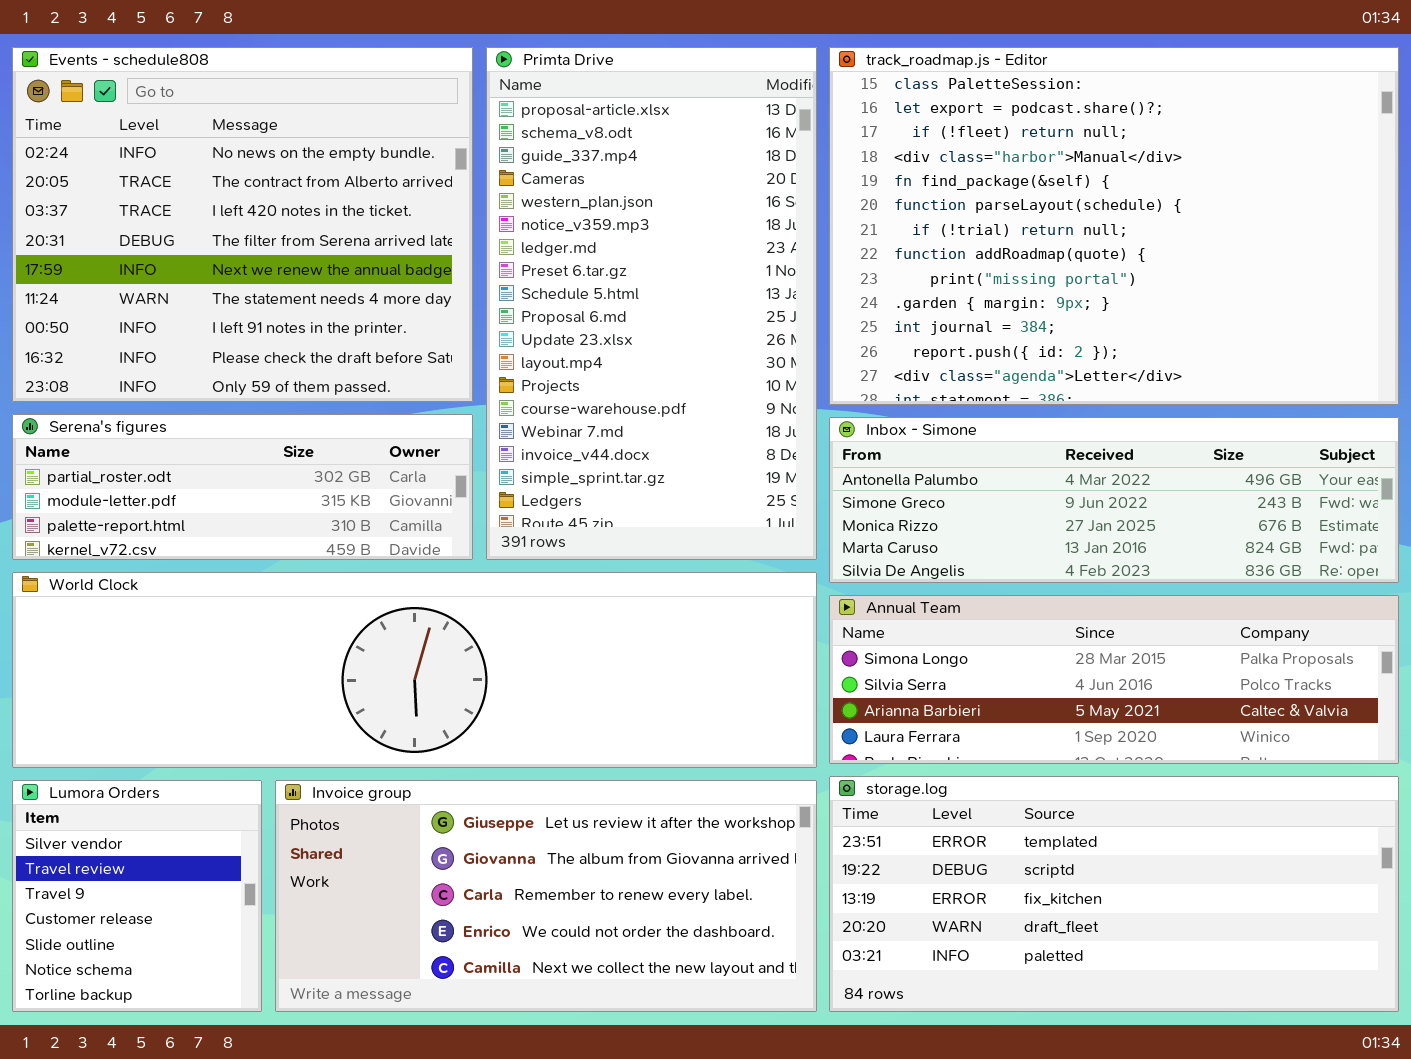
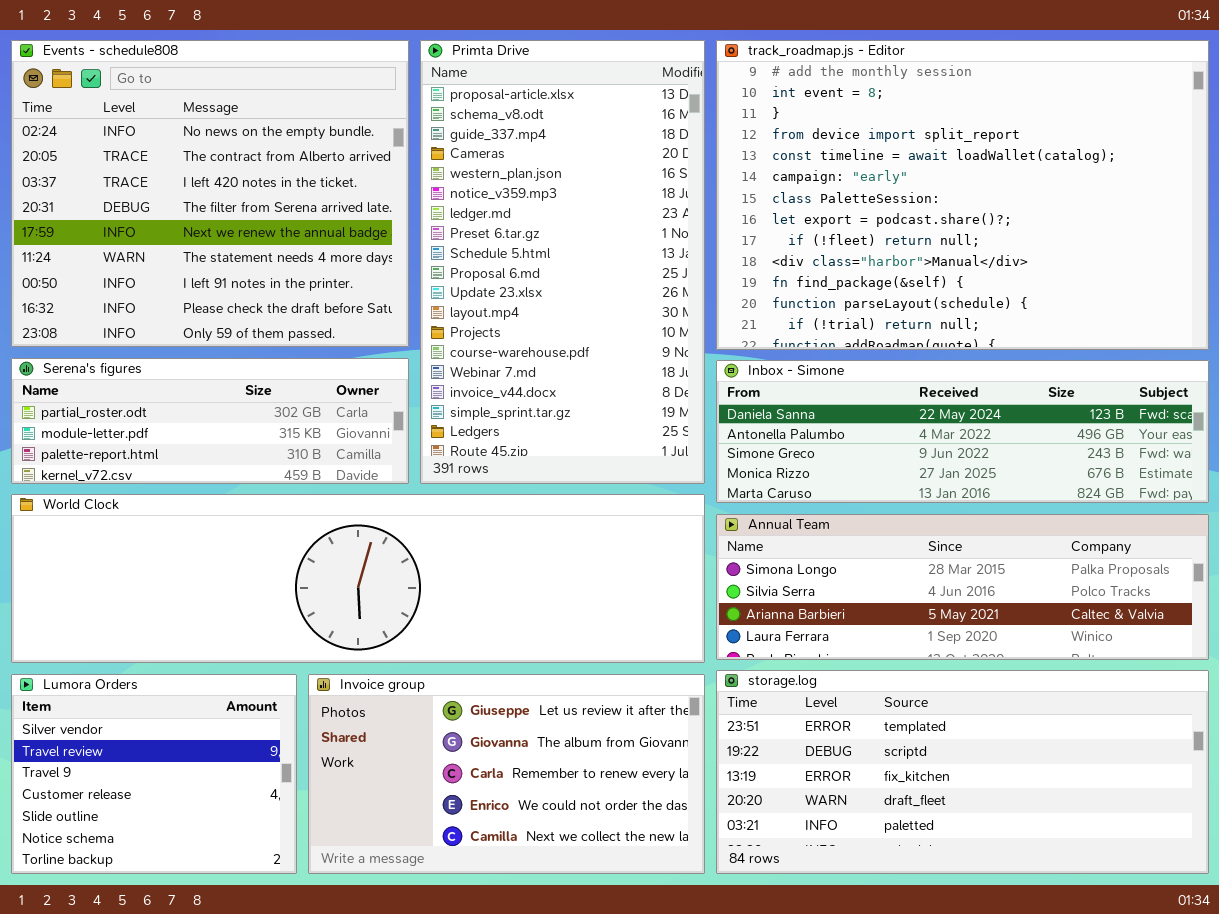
track_roadmap.js - Editor: [829,47,1399,405] -> [716,40,1209,350], scrolled up 6 rows
Inbox - Simone: [829,417,1399,583] -> [716,360,1209,503], scrolled up 1 row
Lumora Orders: [12,780,262,1012] -> [11,674,297,874], resized
Invoice group: [275,780,817,1012] -> [308,674,705,874], resized

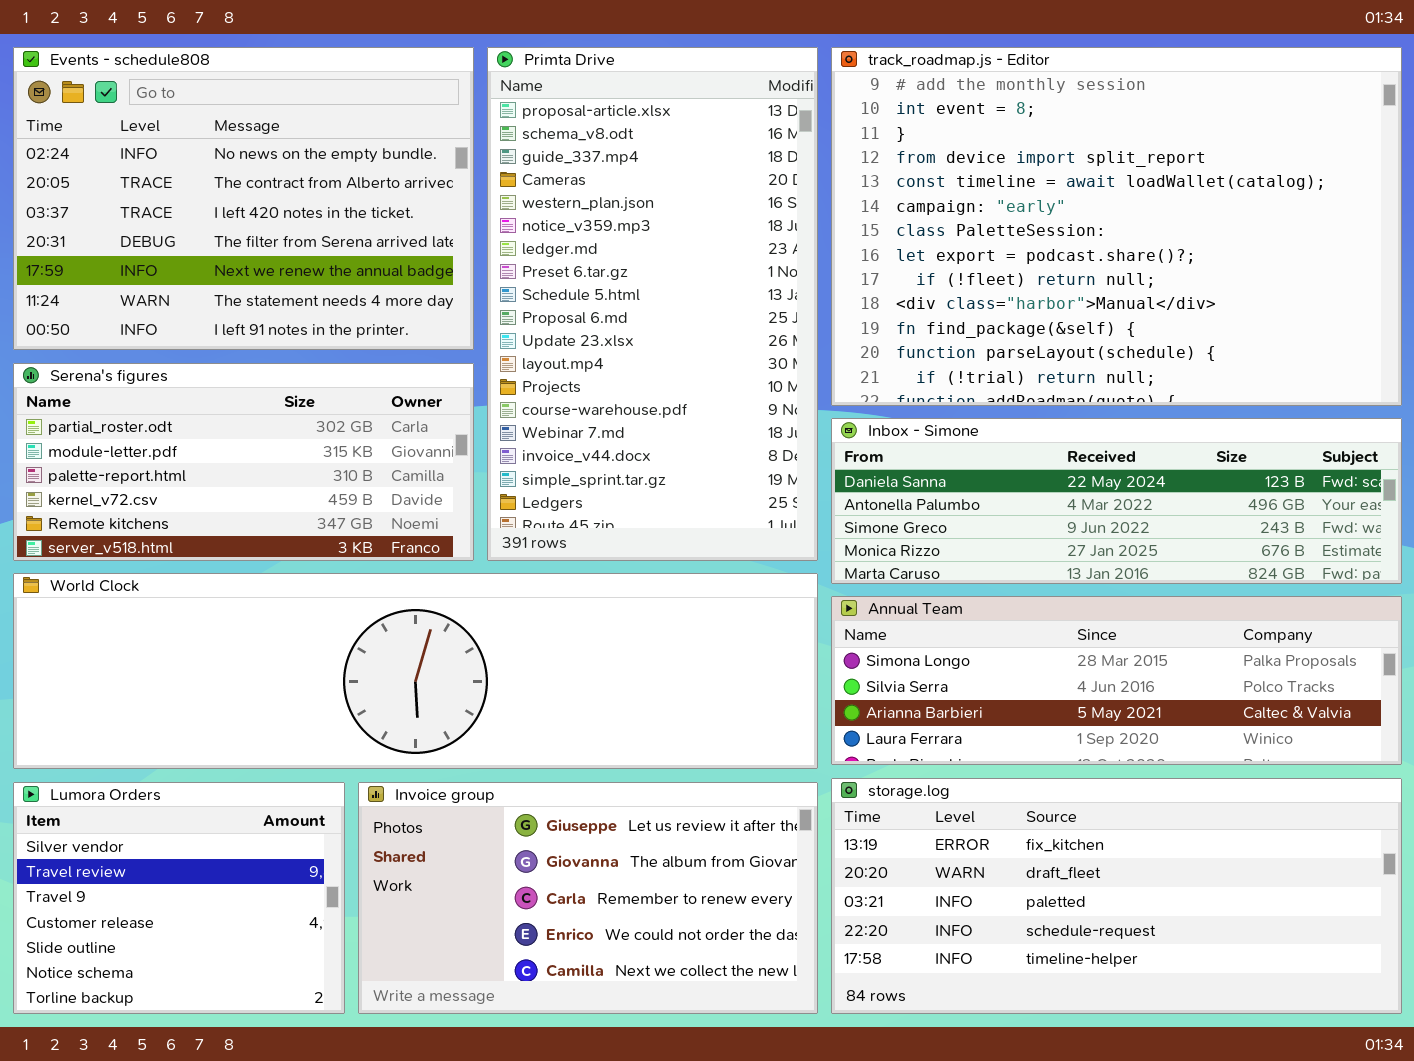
Events - schedule808: [11,40,409,347] -> [13,47,474,350], resized
Serena's figures: [11,358,409,484] -> [13,363,474,561], resized
storage.log: [716,670,1209,874] -> [831,778,1402,1014], scrolled down 2 rows

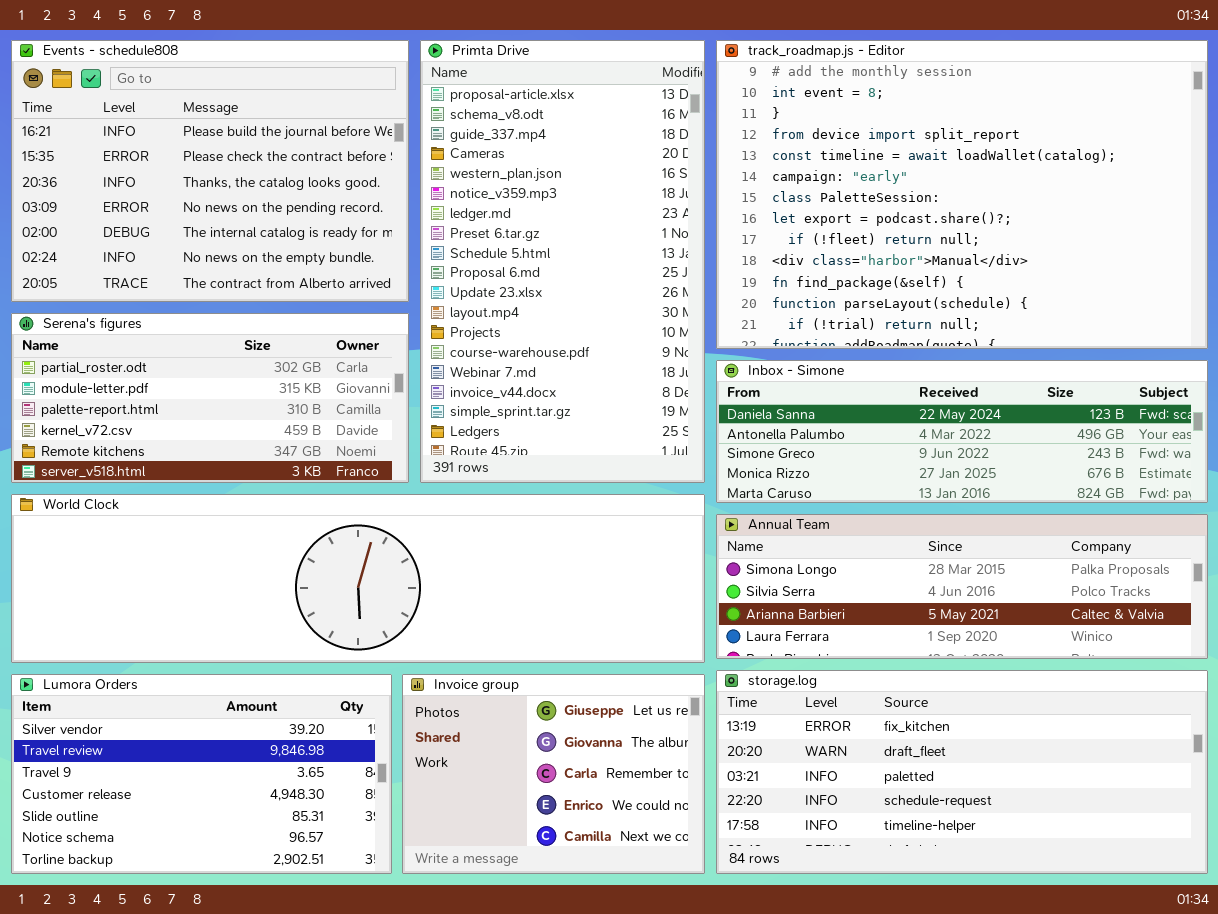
Events - schedule808: [13,47,474,350] -> [11,40,409,302], scrolled up 5 rows
Lumora Orders: [13,782,345,1014] -> [11,674,392,874], resized
Invoice group: [358,782,818,1014] -> [402,674,705,874], resized

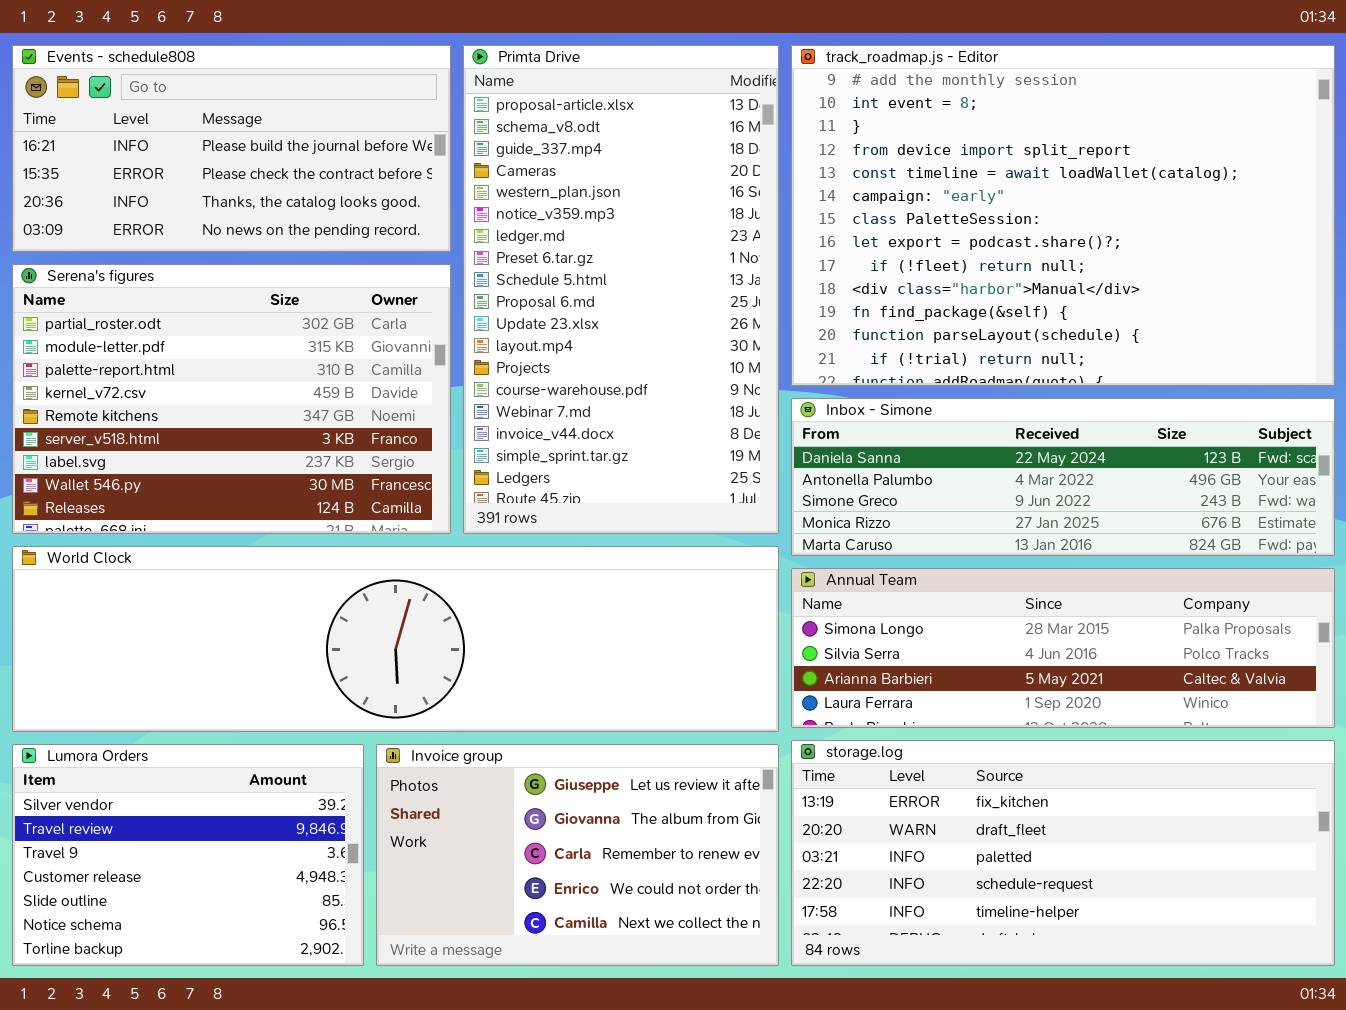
Events - schedule808: [11,40,409,302] -> [12,45,451,252], resized
Serena's figures: [11,313,409,483] -> [12,264,451,534], resized
Lumora Orders: [11,674,392,874] -> [12,744,364,966], resized
Invoice group: [402,674,705,874] -> [376,744,779,966], resized

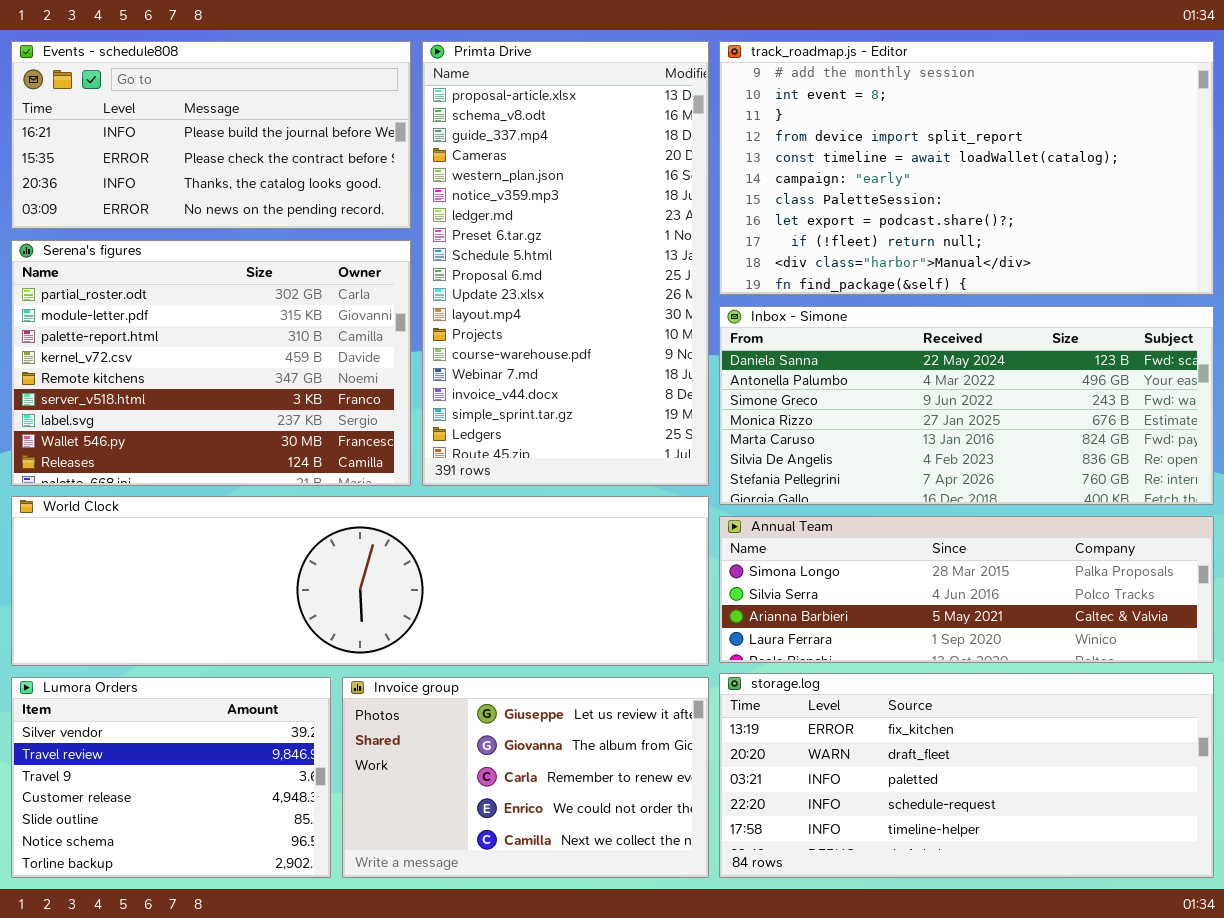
track_roadmap.js - Editor: [791,45,1335,386] -> [719,41,1214,295], resized
Inbox - Simone: [791,398,1335,556] -> [719,306,1214,505], resized

